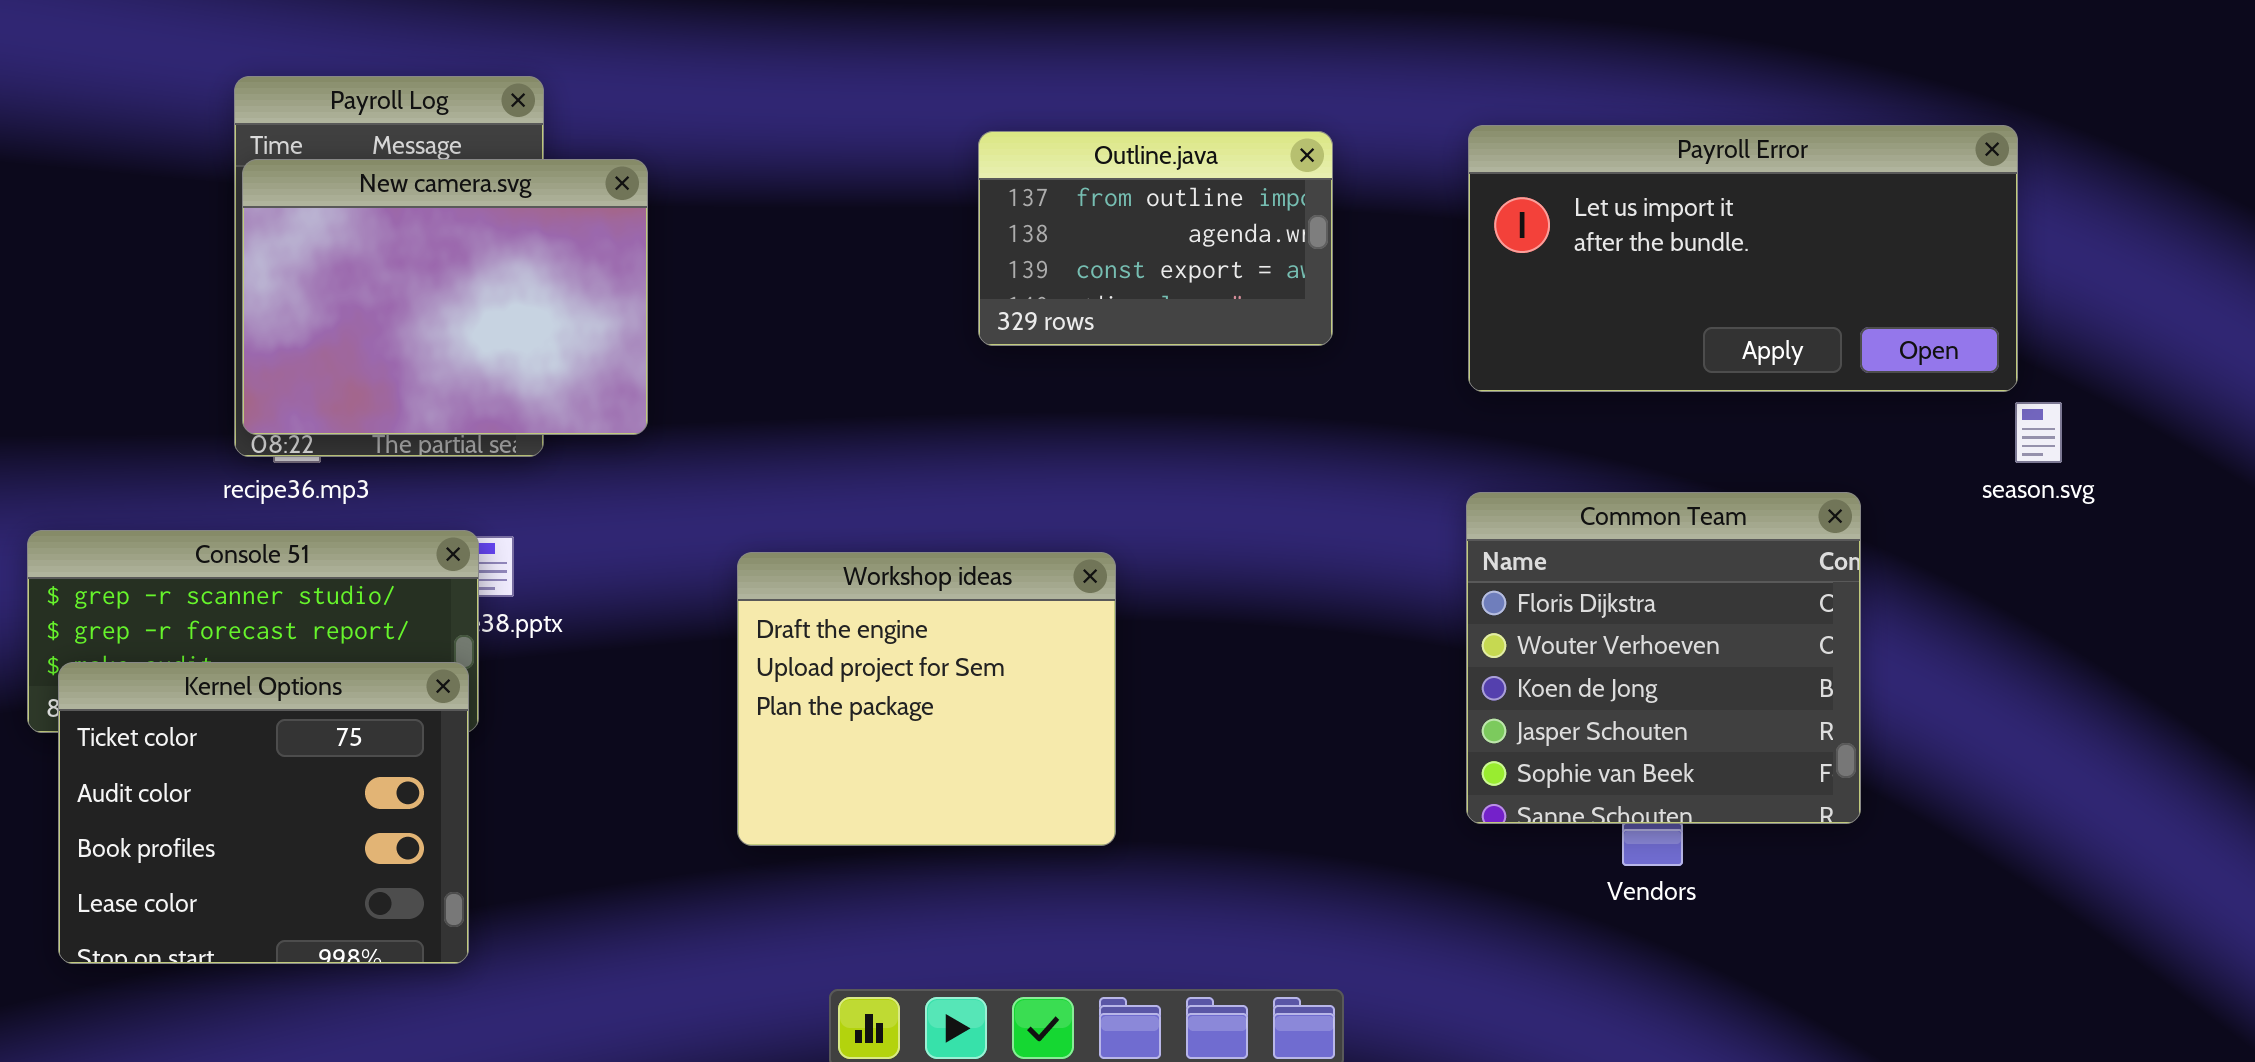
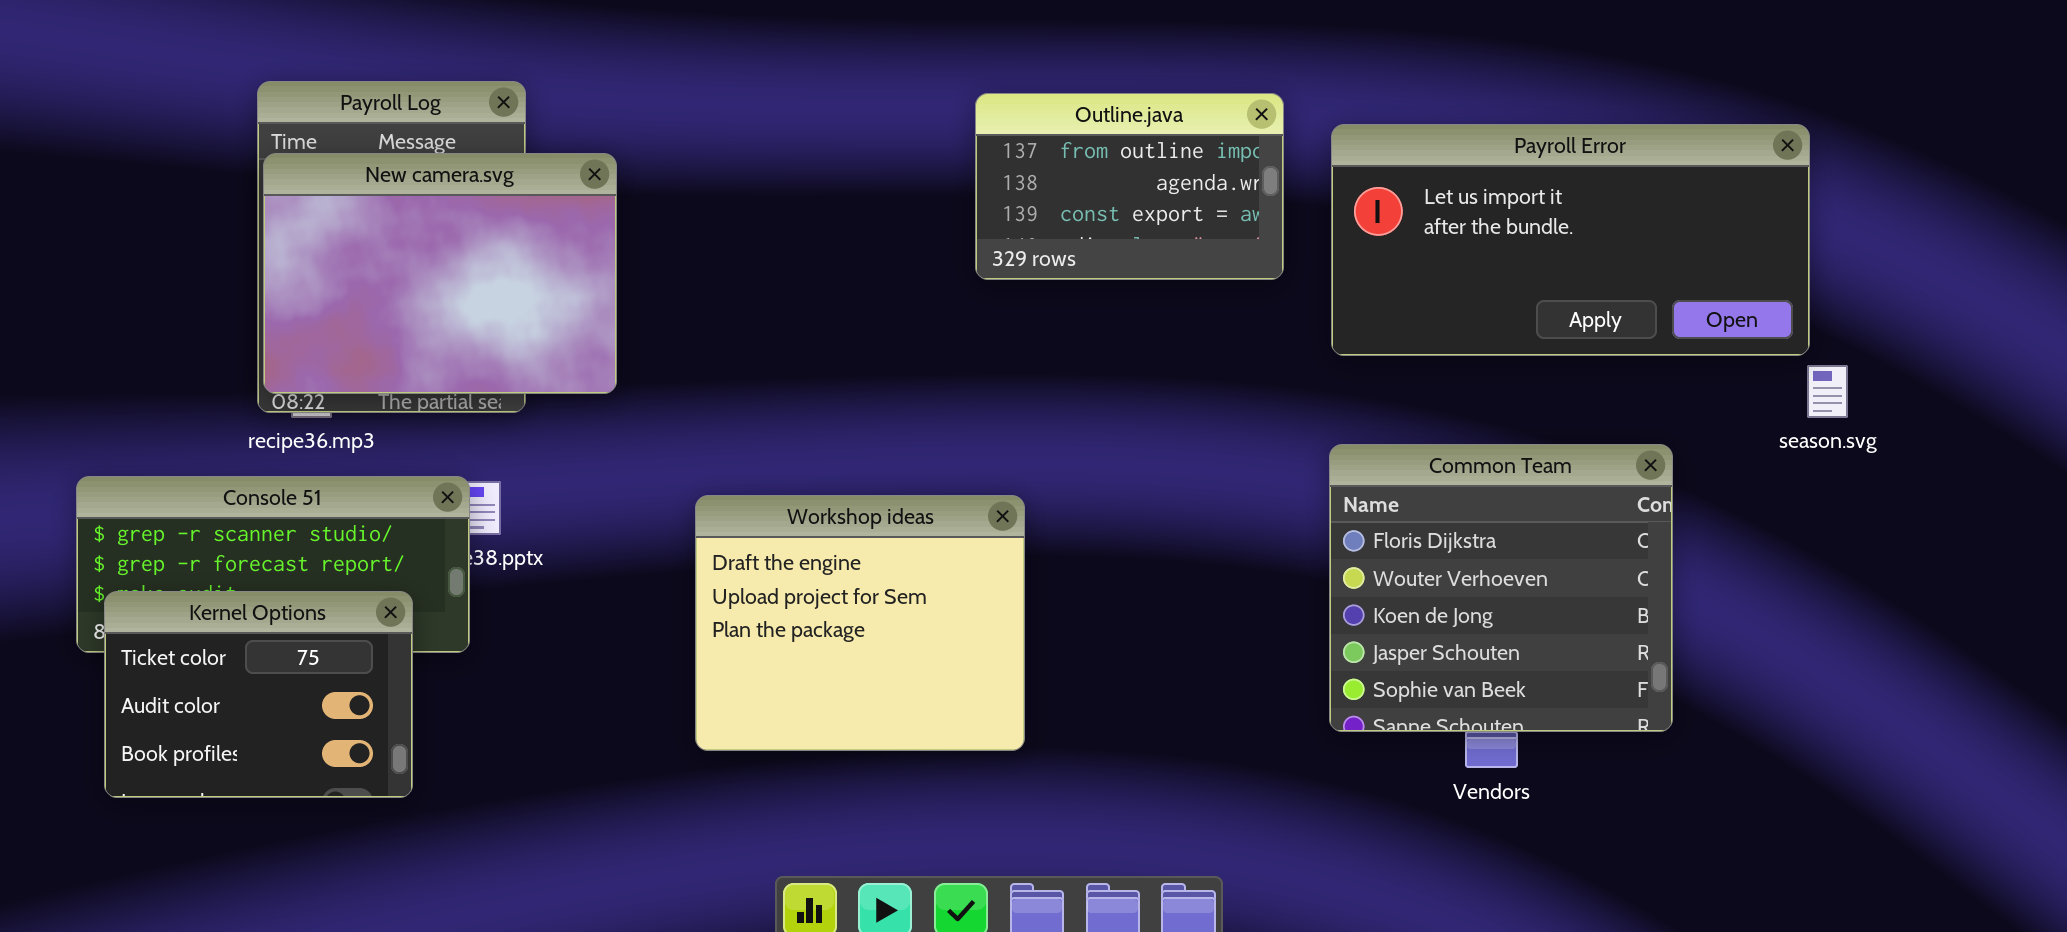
Outline.java: [978,131,1333,346] -> [975,93,1284,280], moved
Kernel Options: [58,662,469,964] -> [104,591,413,798], resized

